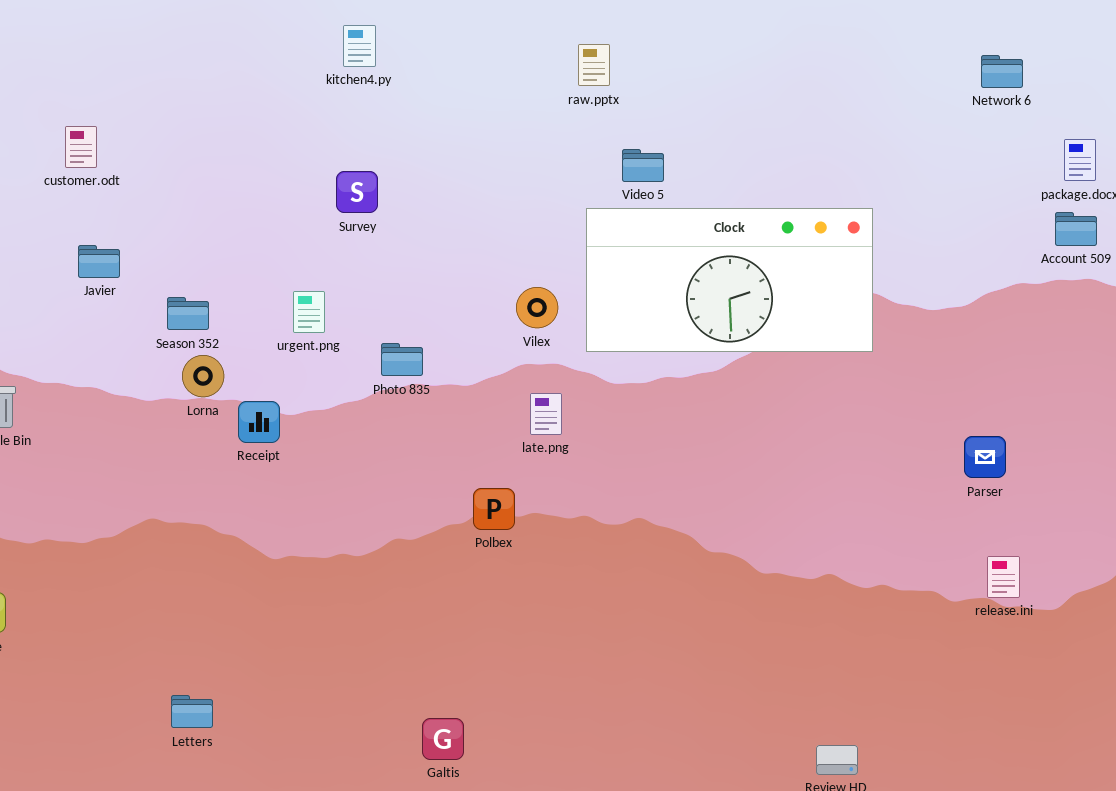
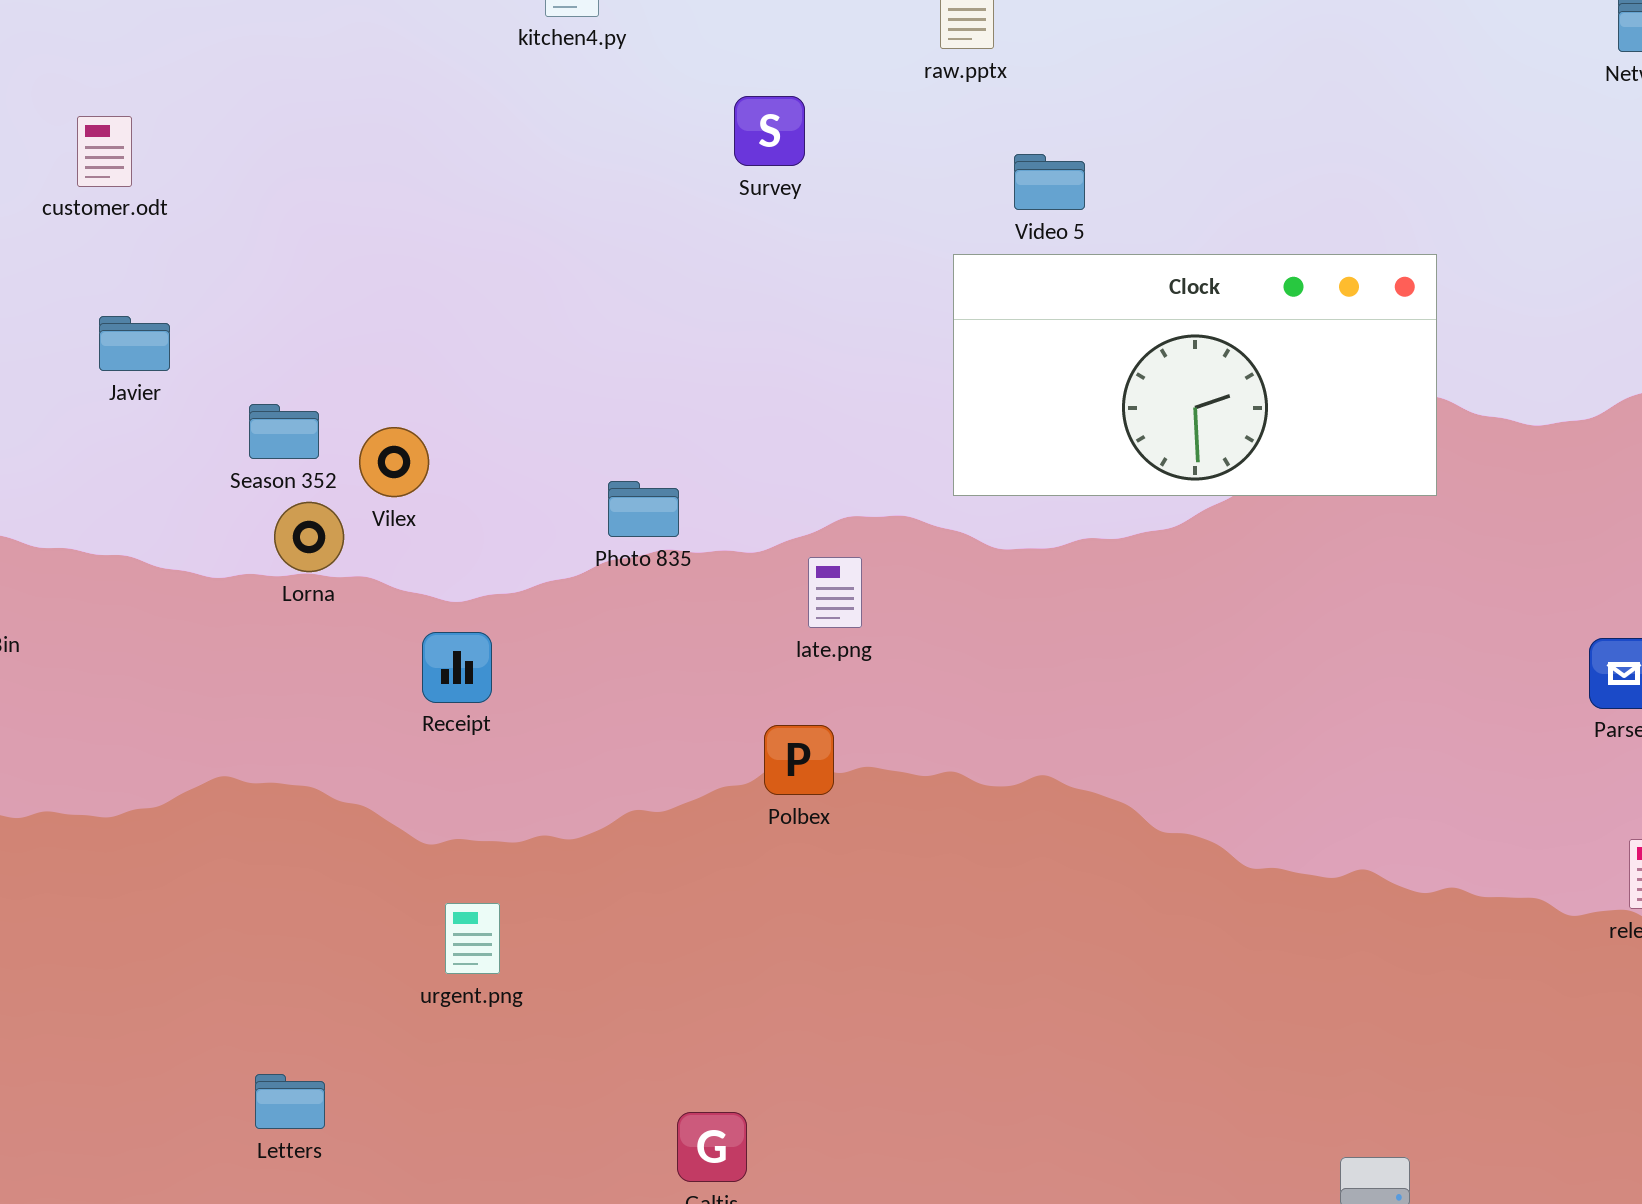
Survey: [336,171,378,213] -> [734,96,805,166], moved
Vilex: [516,287,558,328] -> [359,427,429,497], moved
urgent.png: [293,291,325,333] -> [445,903,500,974], moved
late.png: [530,393,562,435] -> [808,557,862,628], moved
Receipt: [238,401,280,443] -> [422,632,492,703], moved

